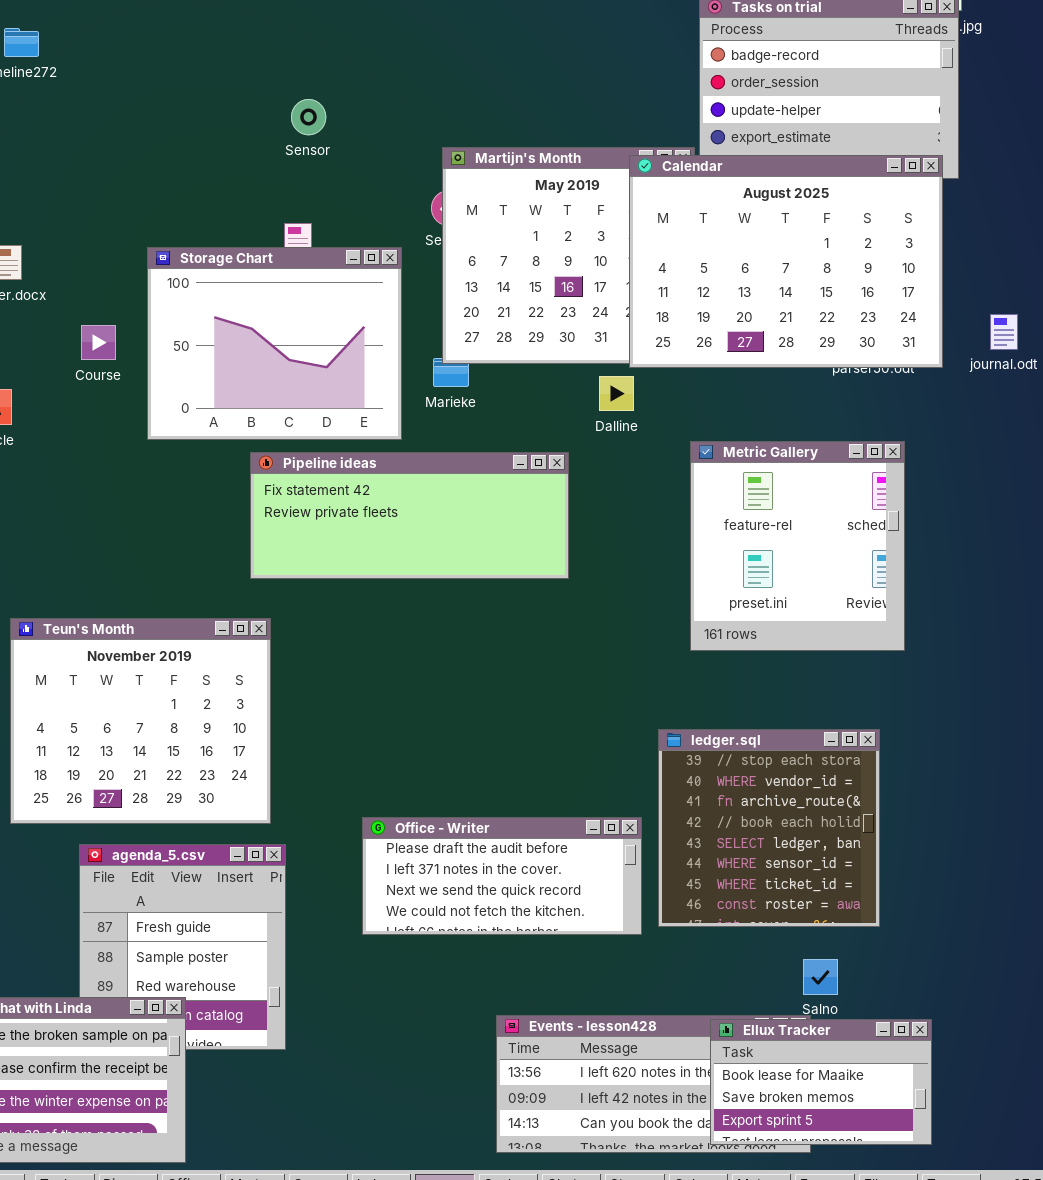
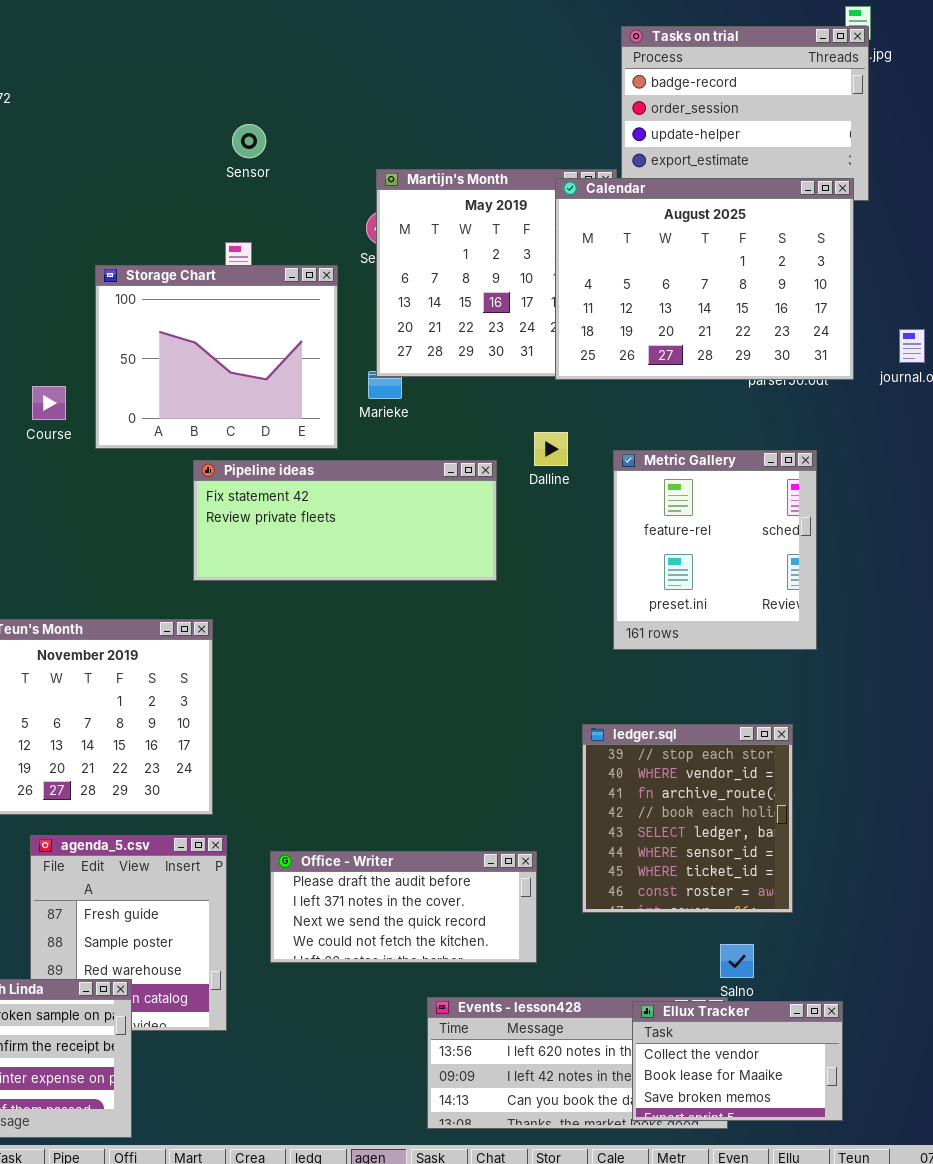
Course: [81,325,116,360] -> [32,386,66,420], moved
Dalline: [599,376,634,411] -> [534,432,568,466], moved
Office - Writer: [362,817,642,935] -> [270,851,537,963], moved
Ellux Tracker: [710,1019,932,1145] -> [632,1001,843,1121], scrolled up 1 row

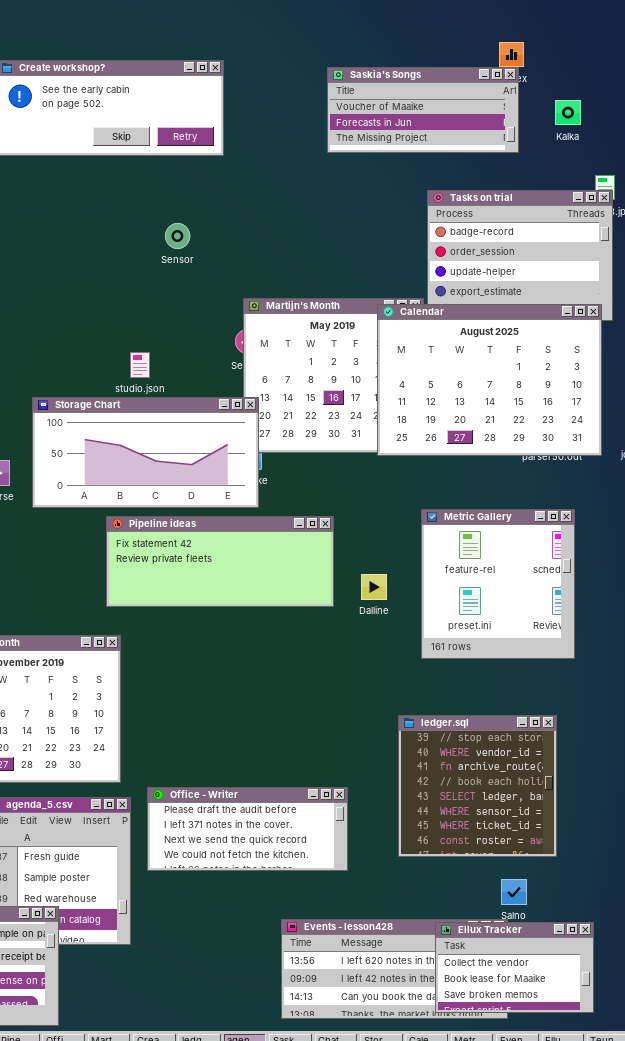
Sensor: [232,124,266,158] -> [165,223,190,249], moved
Storage Chart: [95,265,338,449] -> [32,397,259,508], resized
Dalline: [534,432,568,466] -> [361,574,387,600], moved
Office - Writer: [270,851,537,963] -> [147,787,348,871], moved

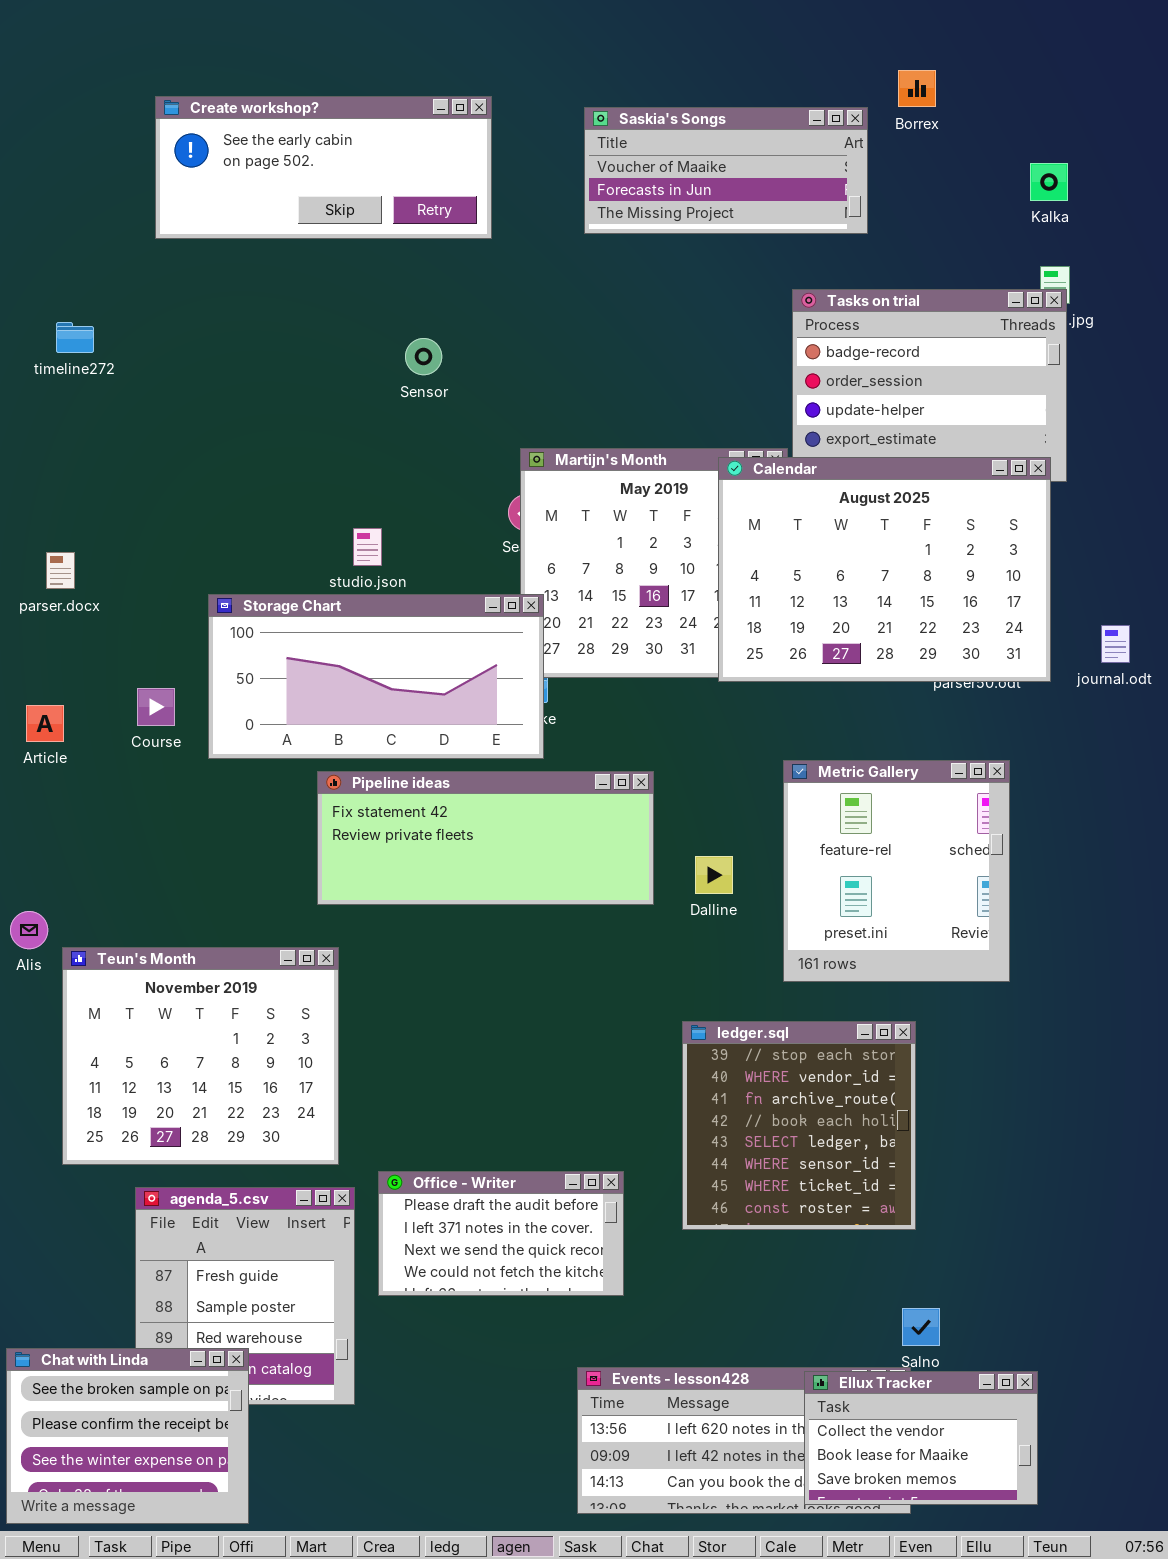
Saskia's Songs: [327,67,519,153] -> [584,107,868,234], moved
Kalka: [555,100,581,125] -> [1030,163,1068,201], moved
ledger.sql: [398,715,557,857] -> [682,1021,916,1230], moved
Office - Writer: [147,787,348,871] -> [378,1171,624,1296], resized

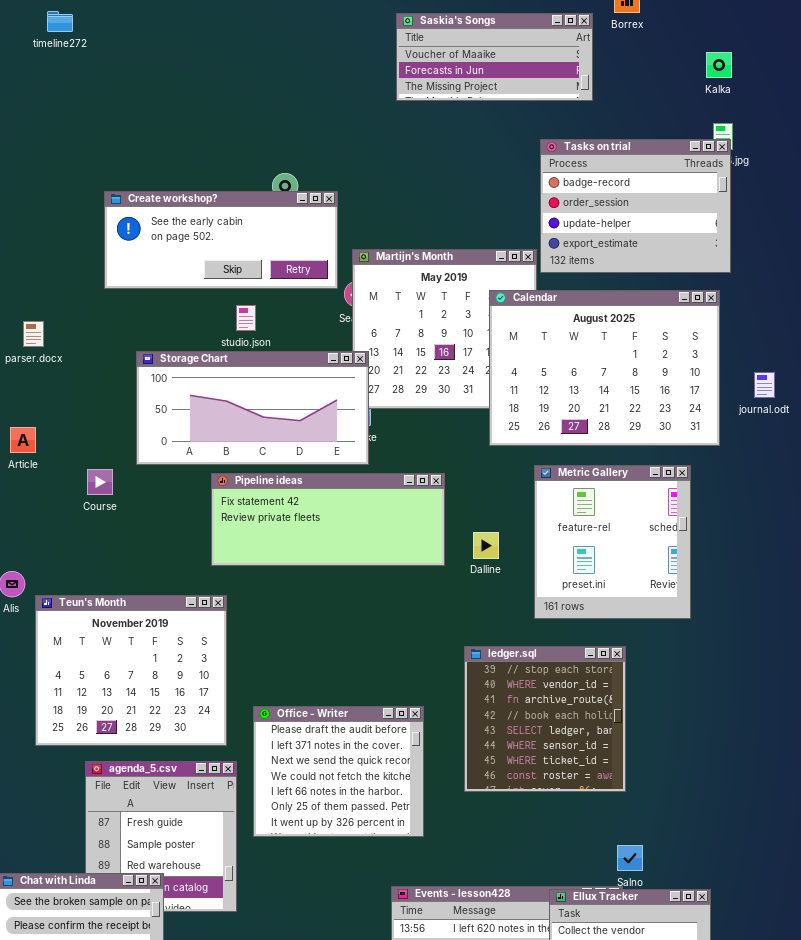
Create workshop?: [155,96,492,239] -> [104,191,338,289], moved
timeline272: [56,322,94,353] -> [47,11,73,32], moved
Calendar: [718,457,1051,682] -> [489,290,720,446], moved
Course: [137,688,175,726] -> [87,469,113,495], moved
Office - Writer: [378,1171,624,1296] -> [253,706,424,837], resized

